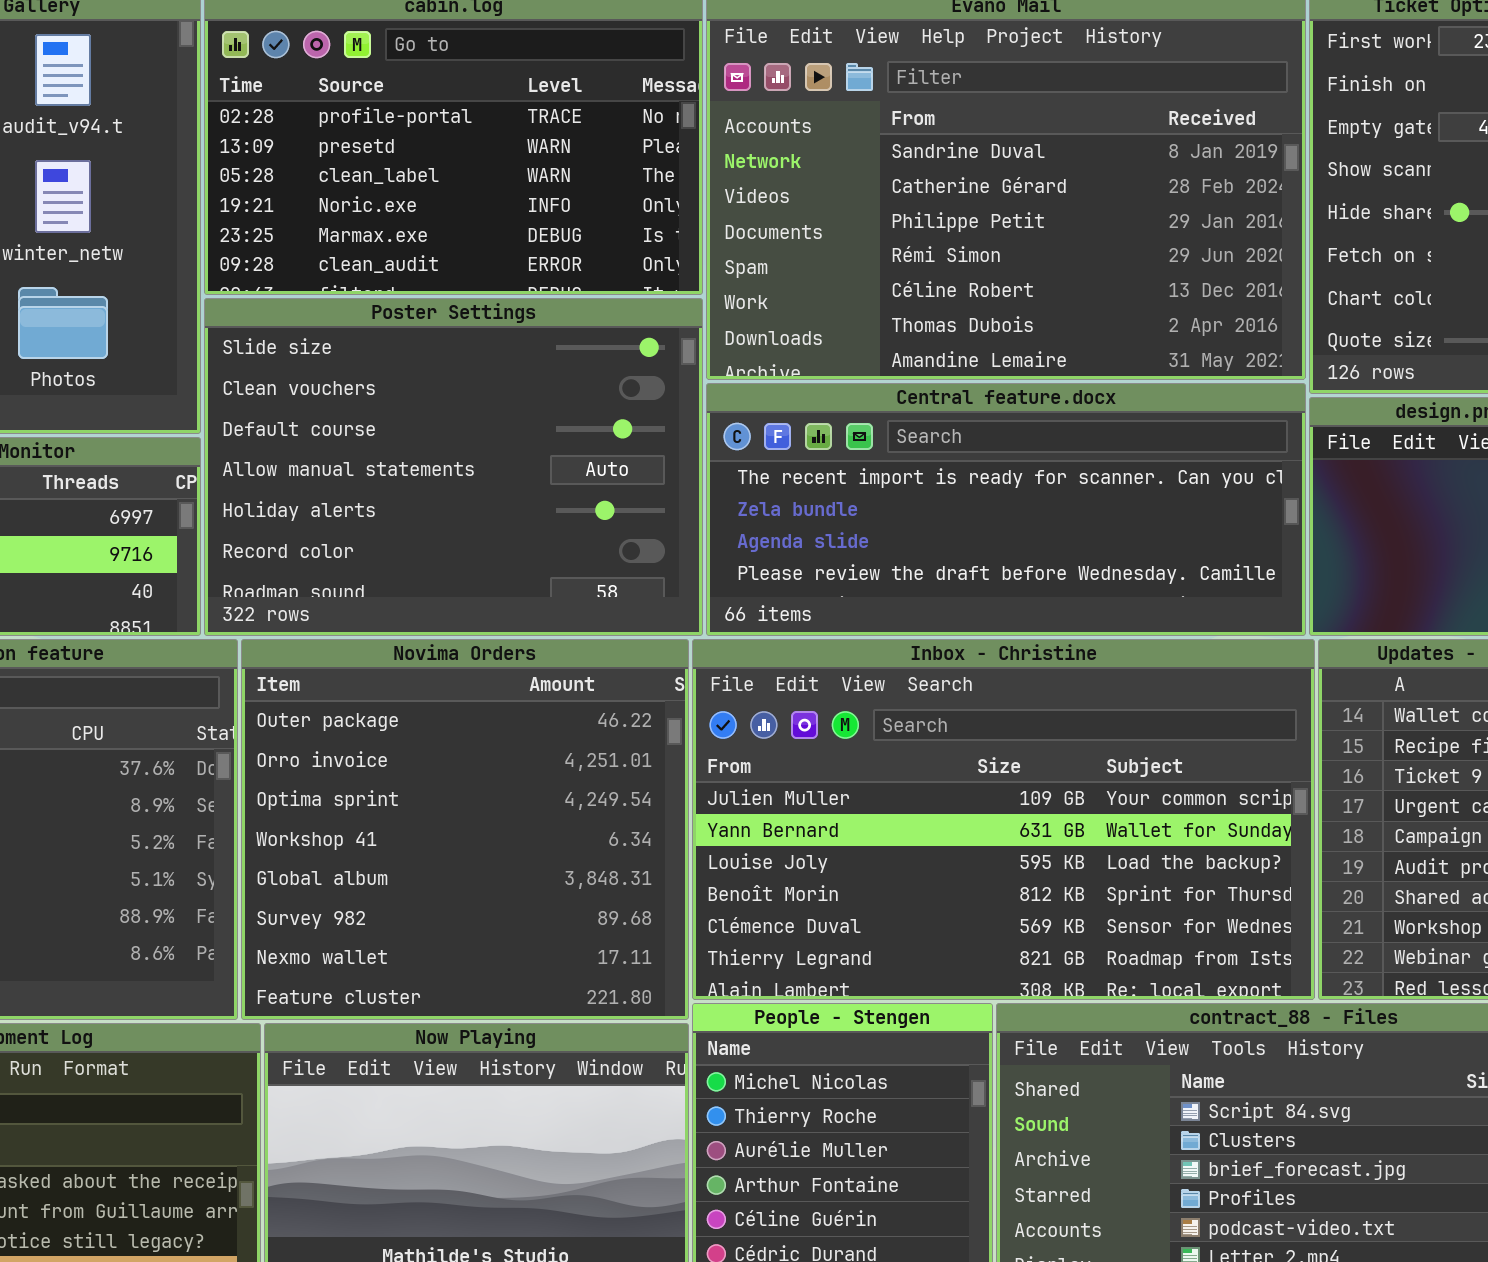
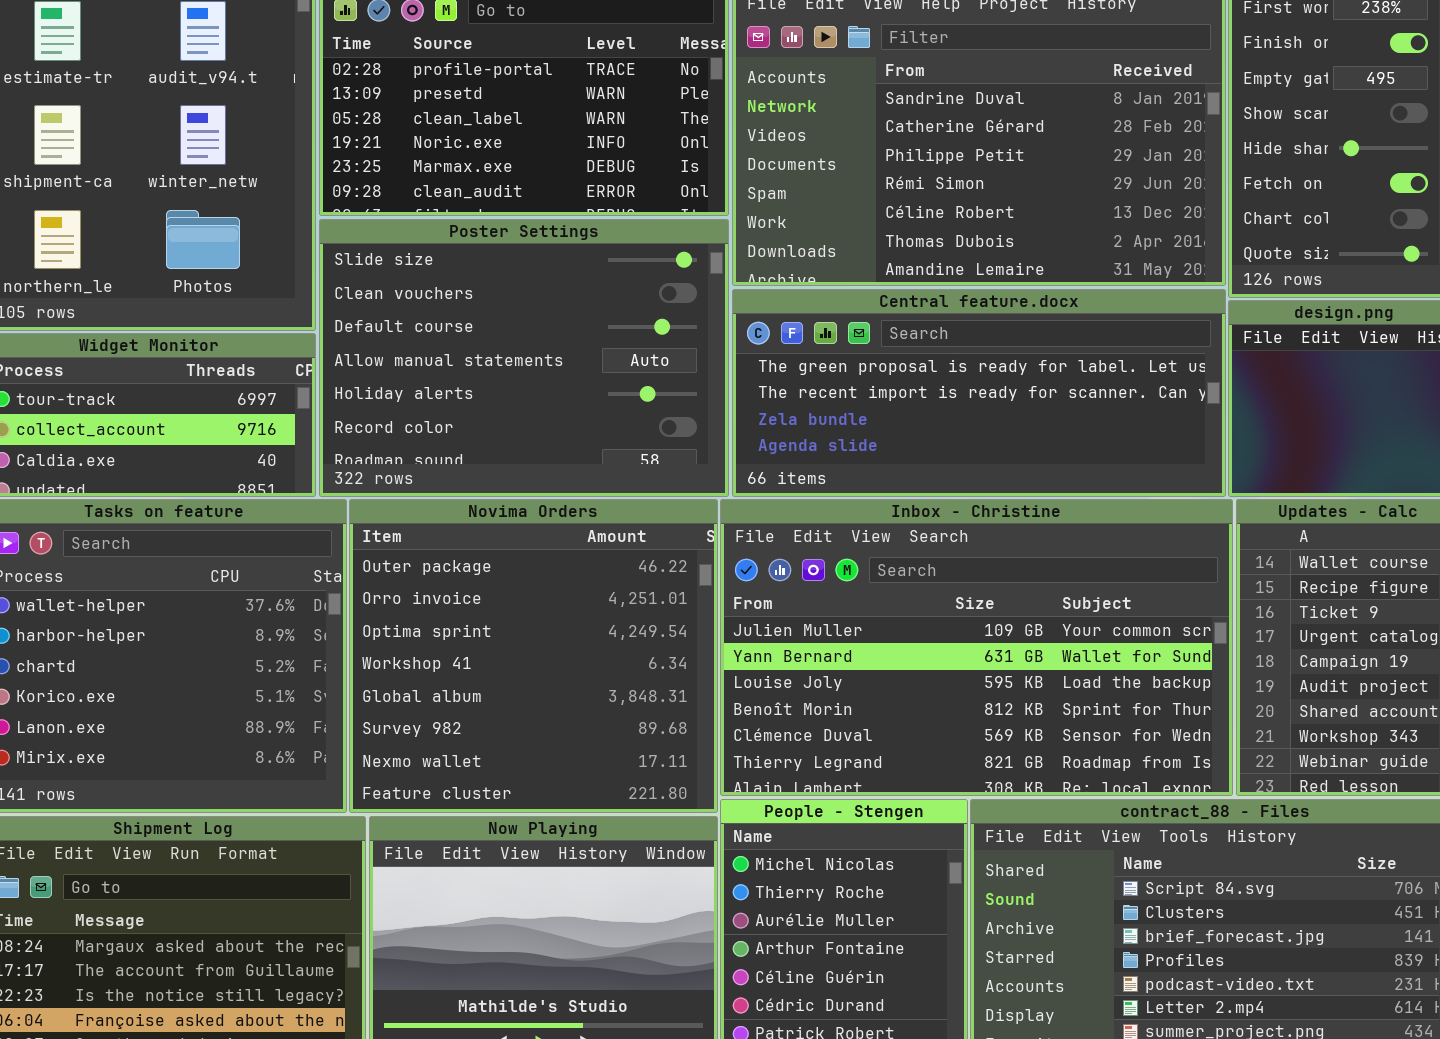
Central feature.docx: [706,383,1306,636] -> [732,289,1226,497], scrolled up 1 row

